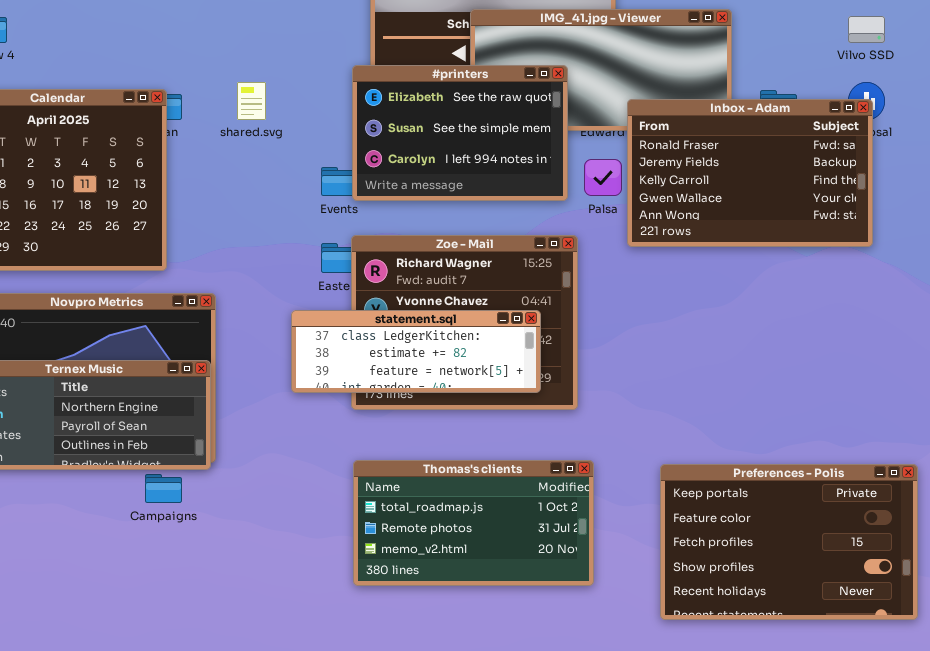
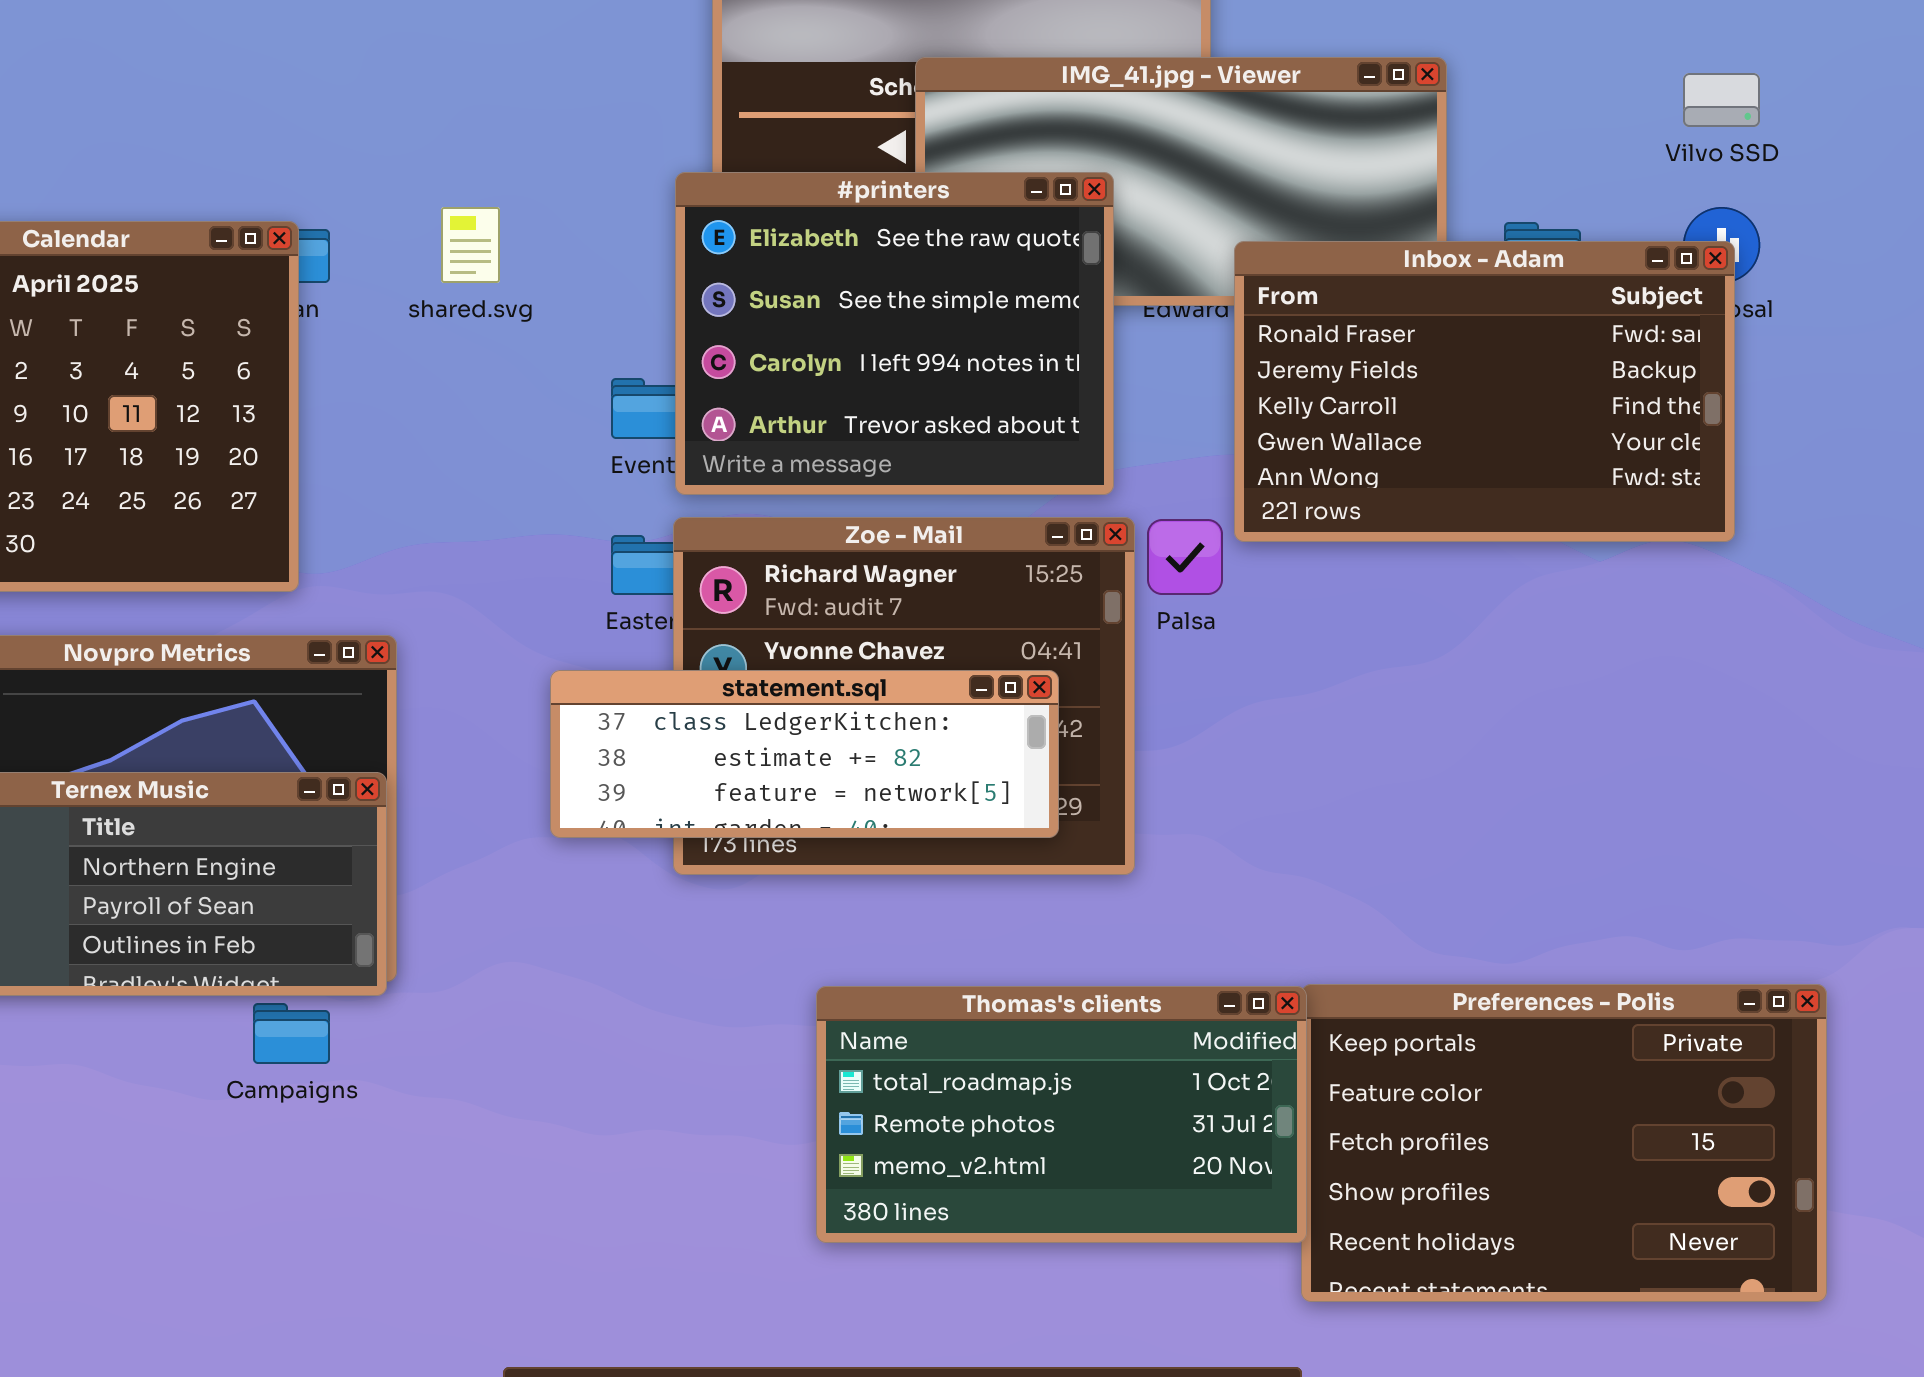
#printers: [352,65,568,201] -> [675,172,1114,495], resized
Palsa: [584,159,622,196] -> [1147,519,1223,595], moved
Thomas's clients: [353,460,594,586] -> [816,986,1307,1243], moved

